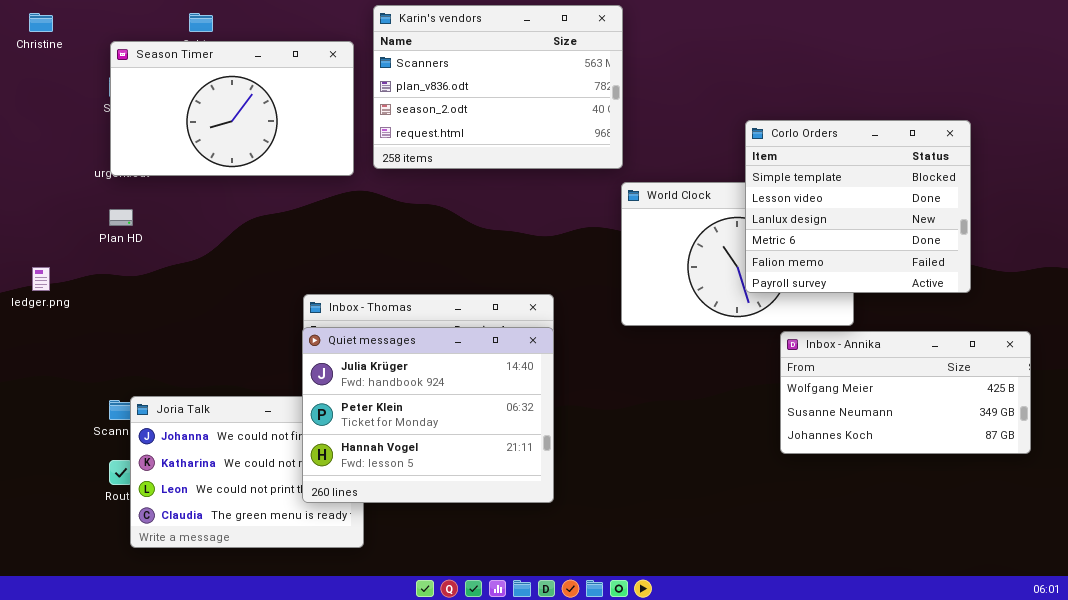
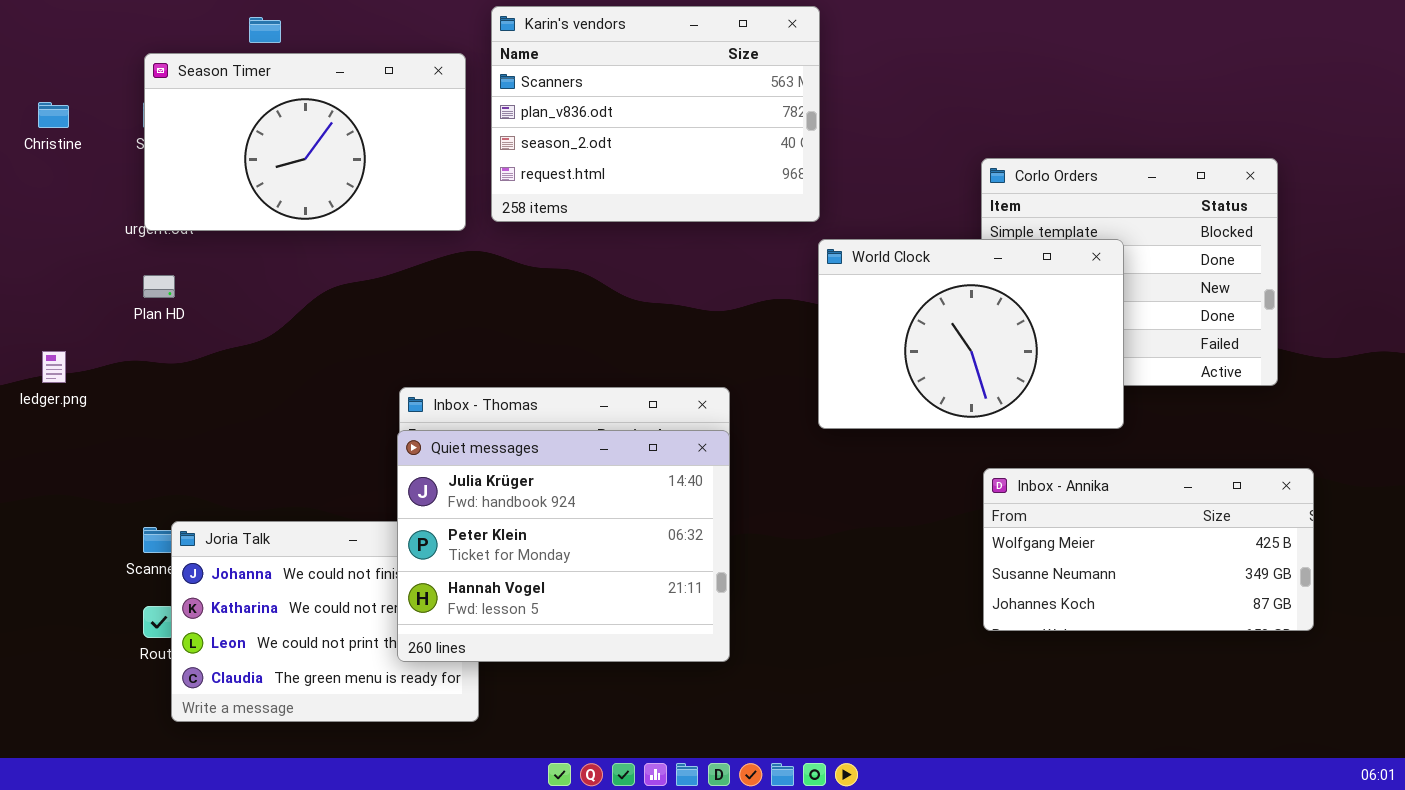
Christine: [29,13,53,32] -> [38,102,69,128], moved
World Clock: [621,182,854,326] -> [818,239,1124,429], raised
Inbox - Annika: [780,331,1031,454] -> [983,468,1314,631], moved

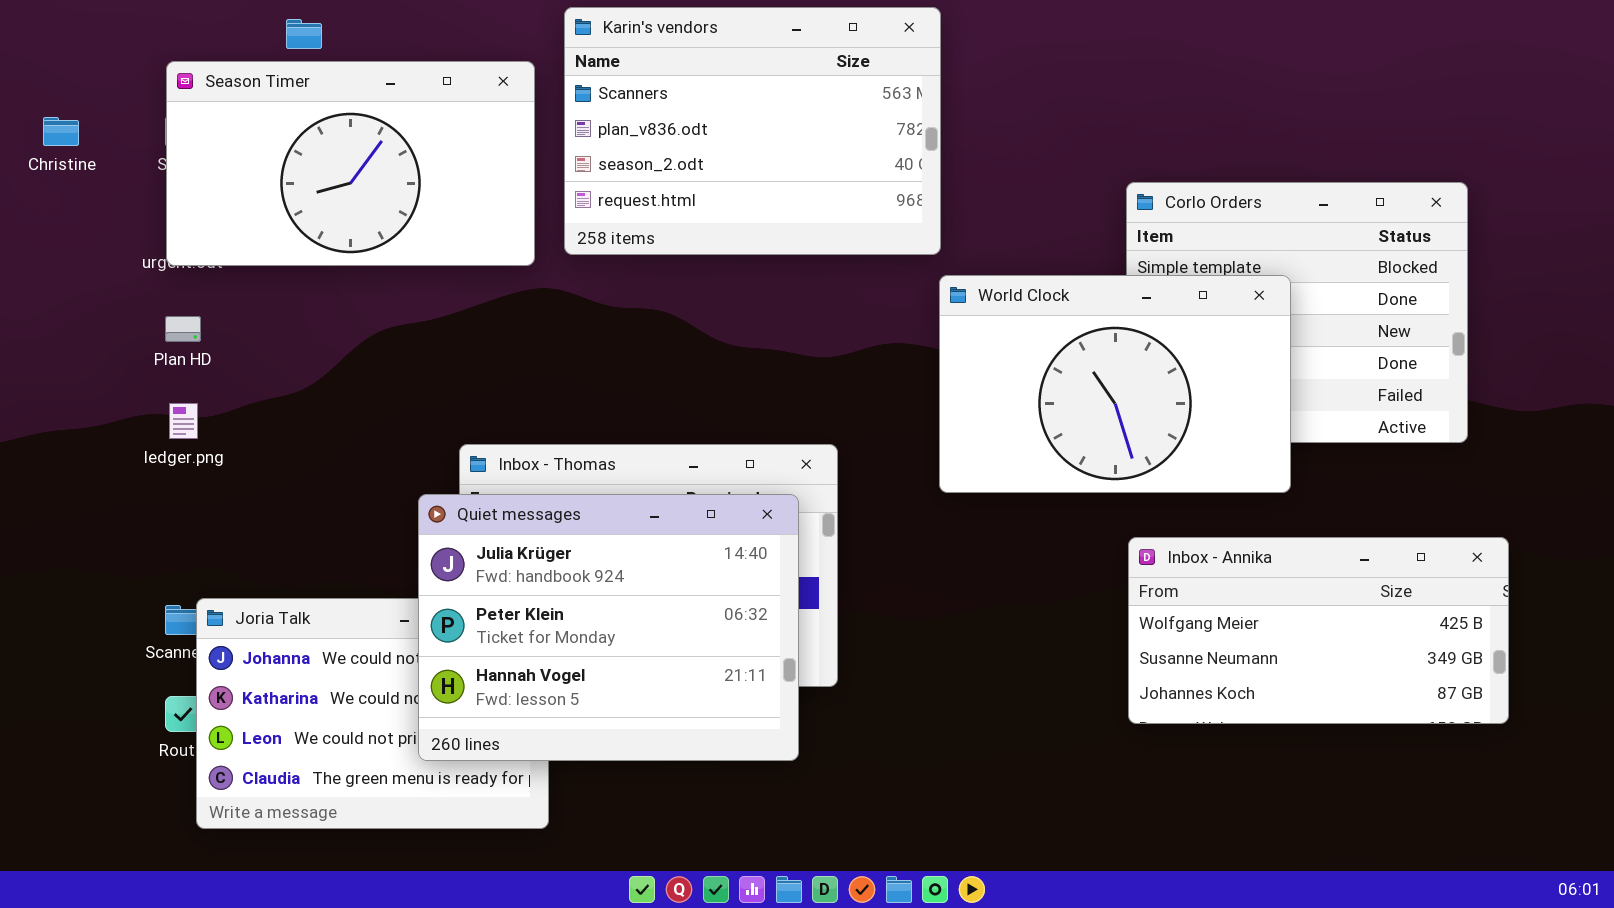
ledger.png: [42,351,66,383] -> [169,403,198,439], moved
Quiet messages: [397,430,730,662] -> [418,494,799,761], moved

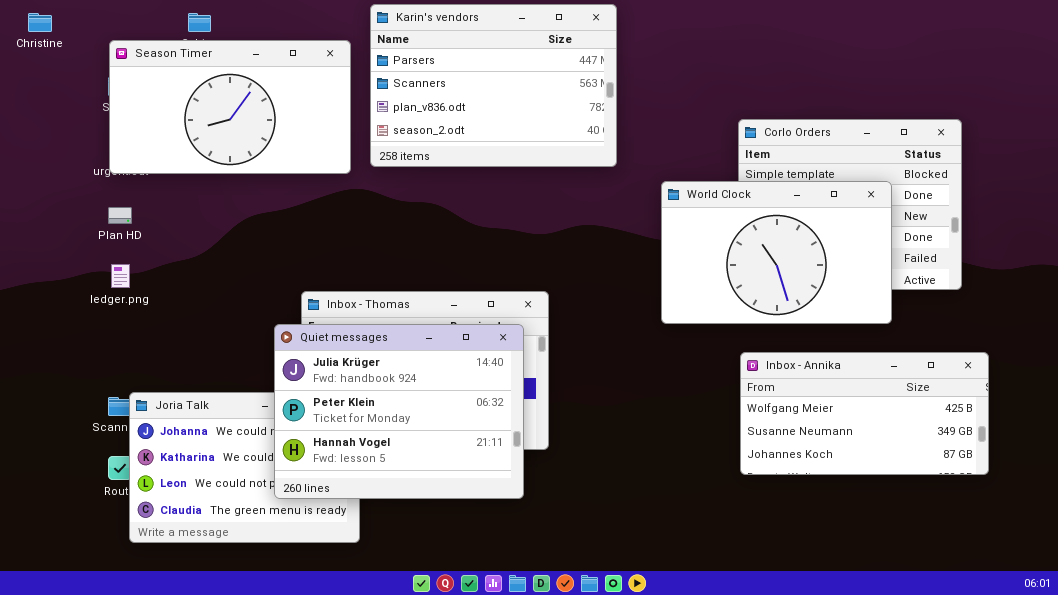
Karin's vendors: [564,7,941,255] -> [370,4,617,167], scrolled up 1 row
Christine: [43,117,79,146] -> [28,13,52,32], moved
World Clock: [939,275,1291,493] -> [661,181,892,324], moved

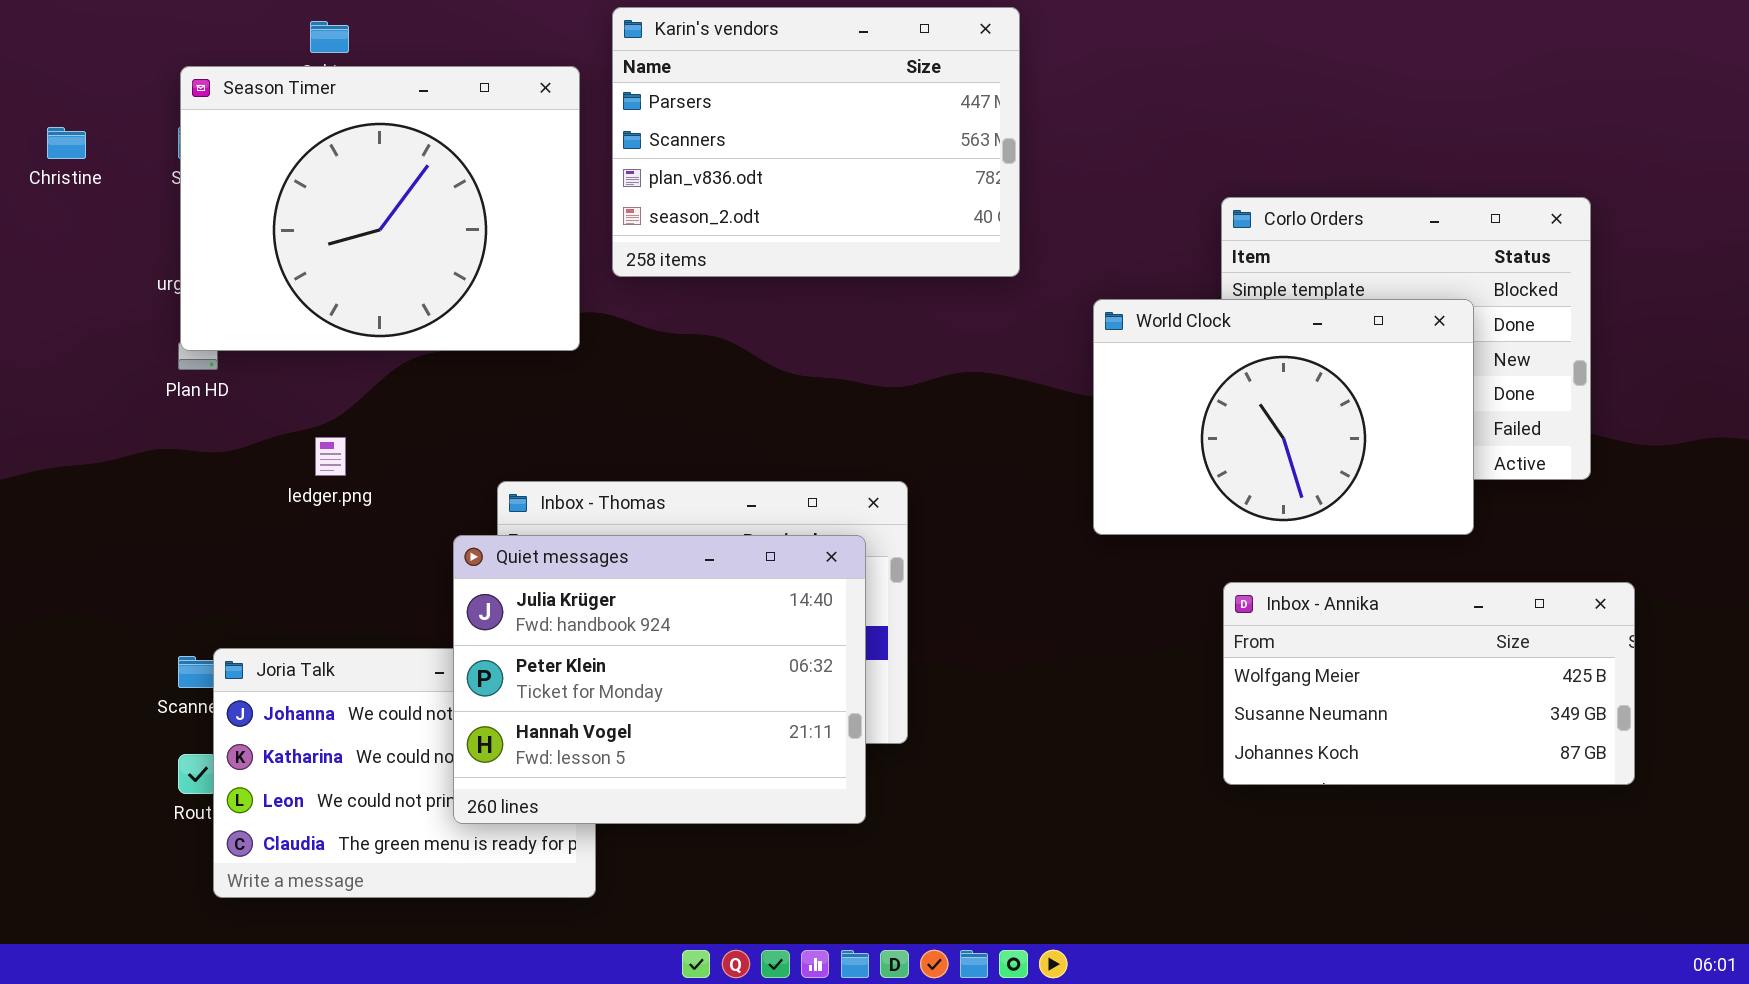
Christine: [28,13,52,32] -> [47,127,86,159], moved
Season Timer: [109,40,351,174] -> [180,66,580,351], resized
ledger.png: [111,264,130,288] -> [315,437,346,476], moved

